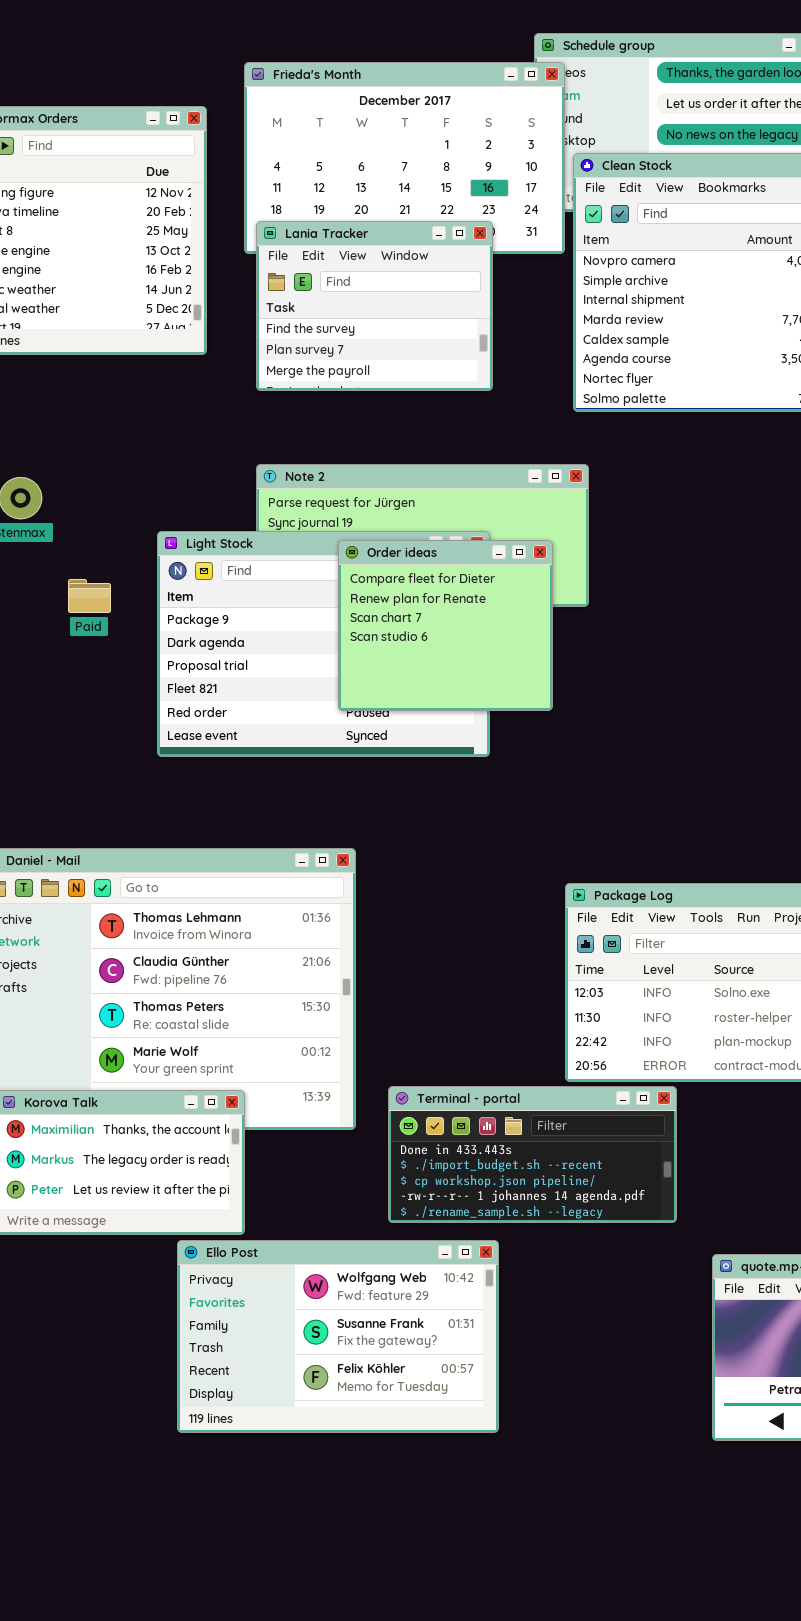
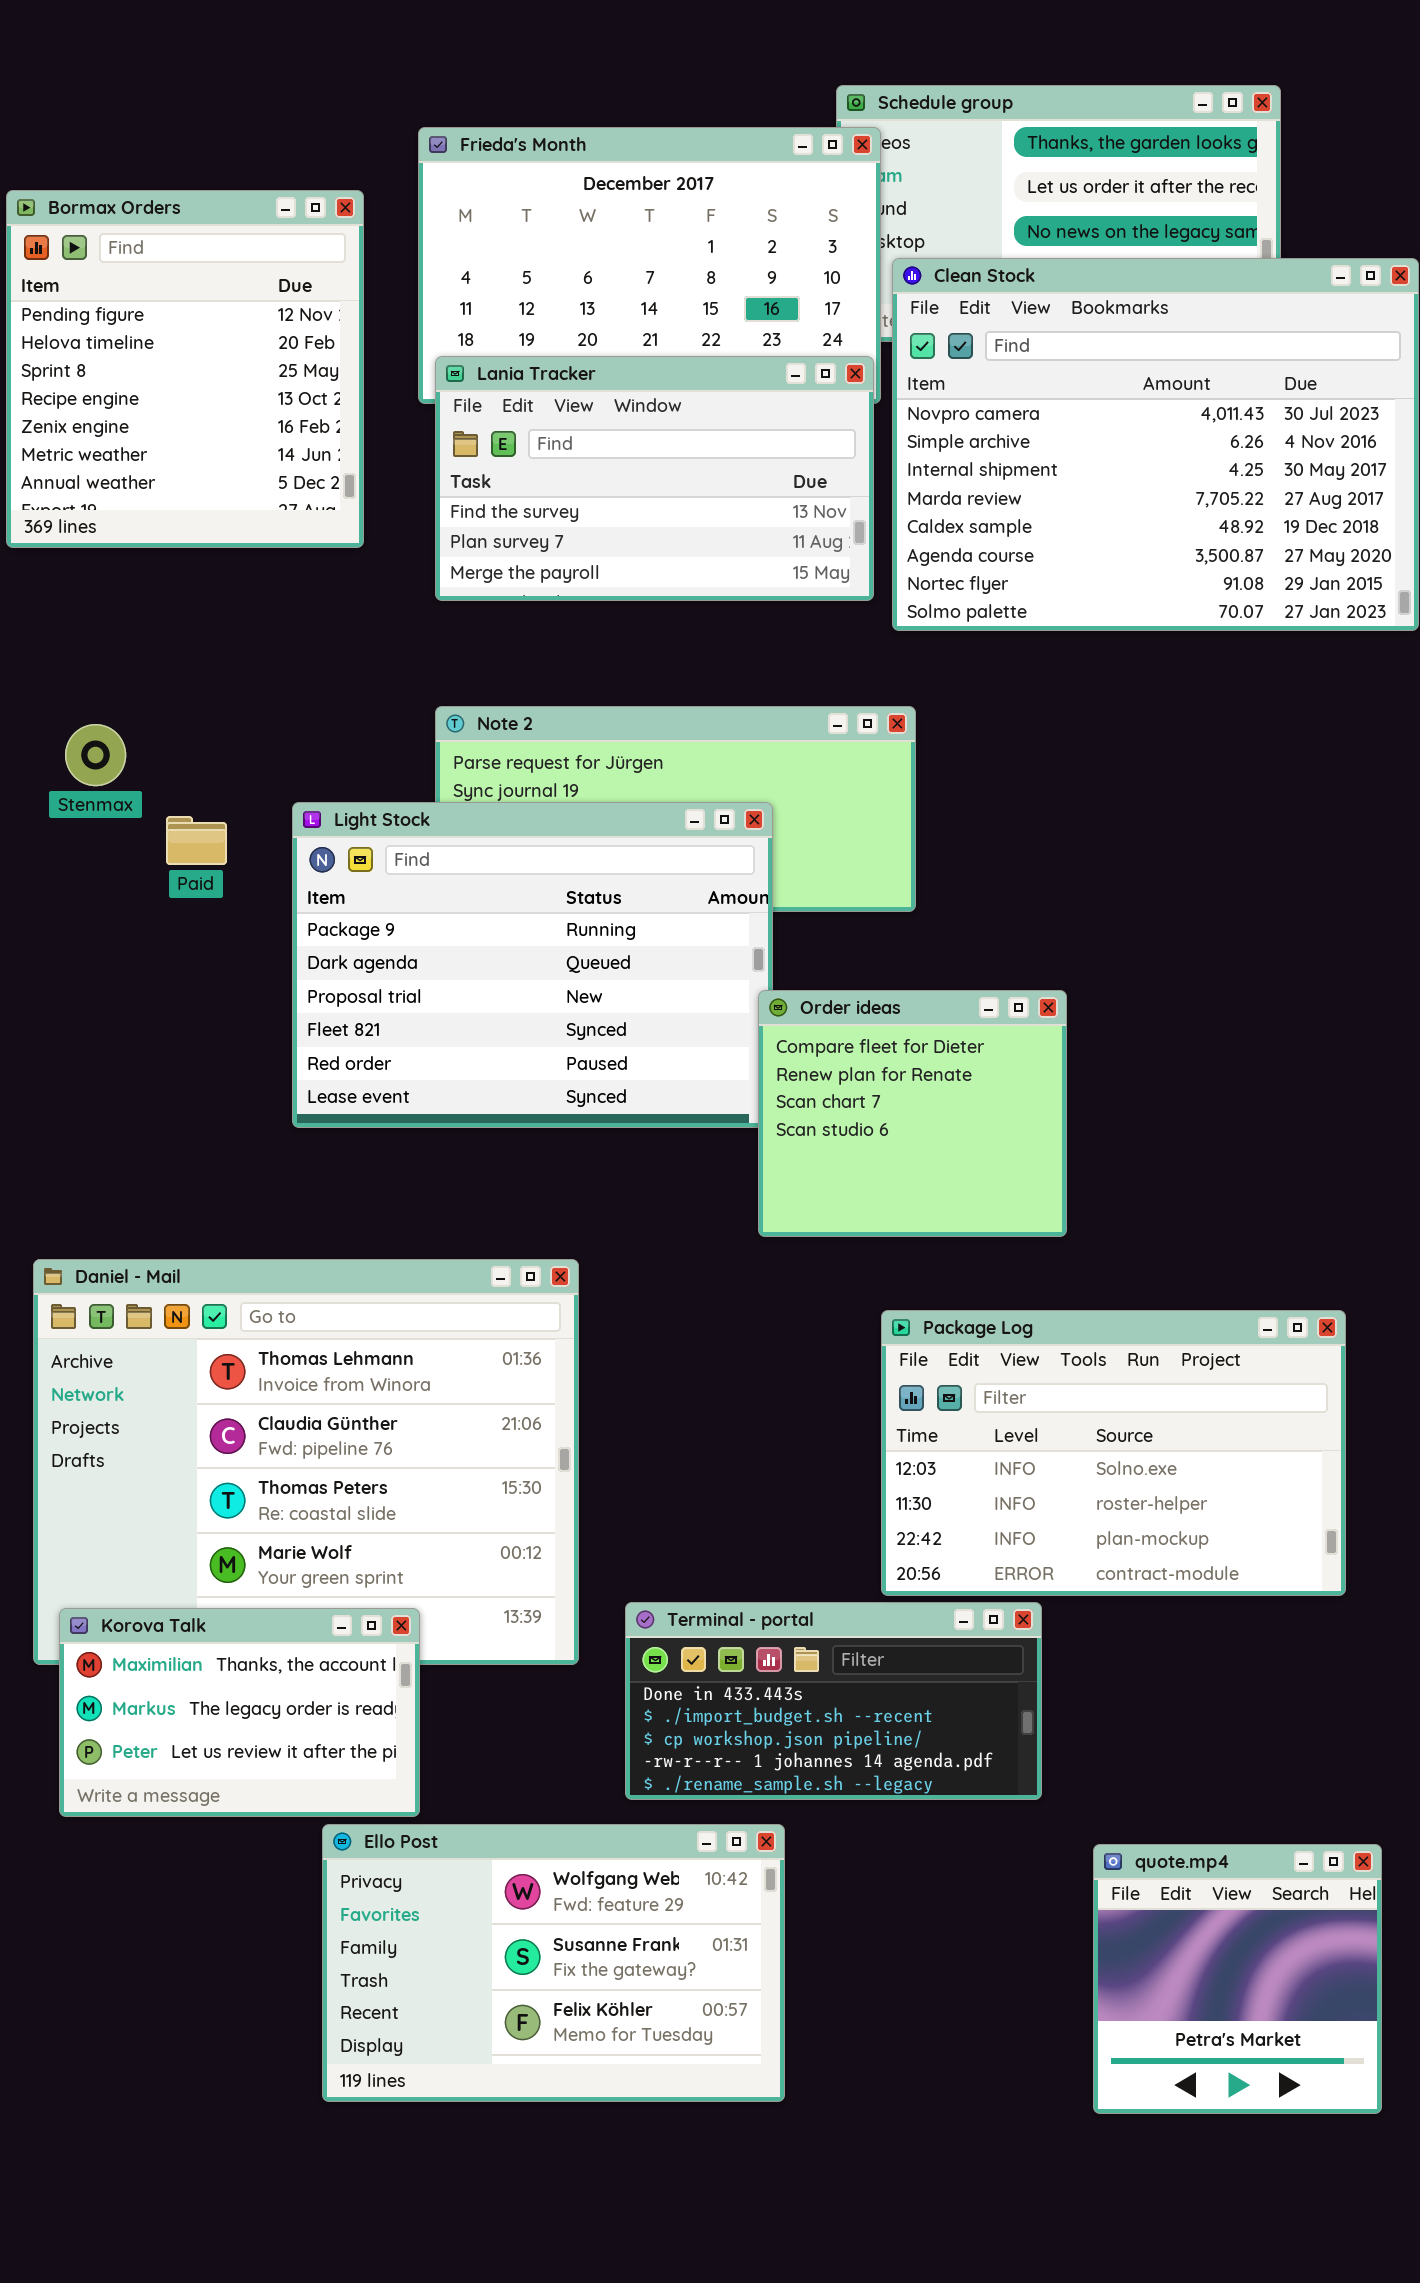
Lania Tracker: [256,221,493,391] -> [435,356,874,601], resized
Order ideas: [338,540,553,711] -> [758,990,1067,1237], moved
Paid: [68,579,111,613] -> [166,816,227,865], moved

